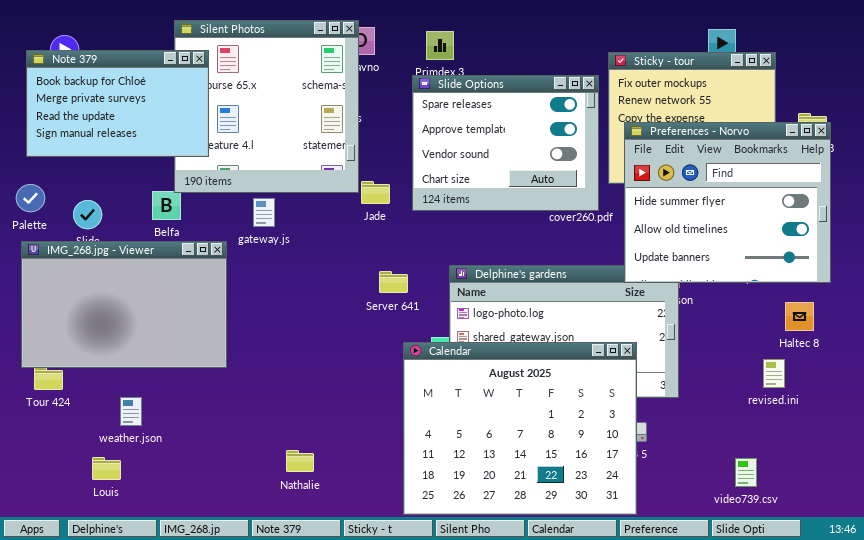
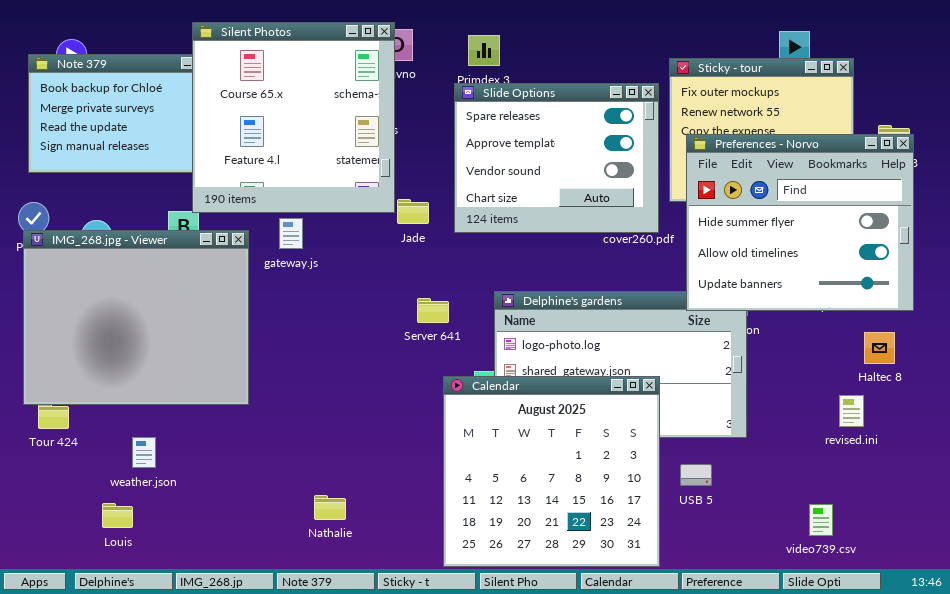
Silent Photos: [174,20,359,193] -> [192,22,395,213], raised
IMG_268.jpg - Viewer: [21,241,227,368] -> [23,230,249,405], resized
Calendar: [403,342,637,515] -> [443,376,660,567], resized

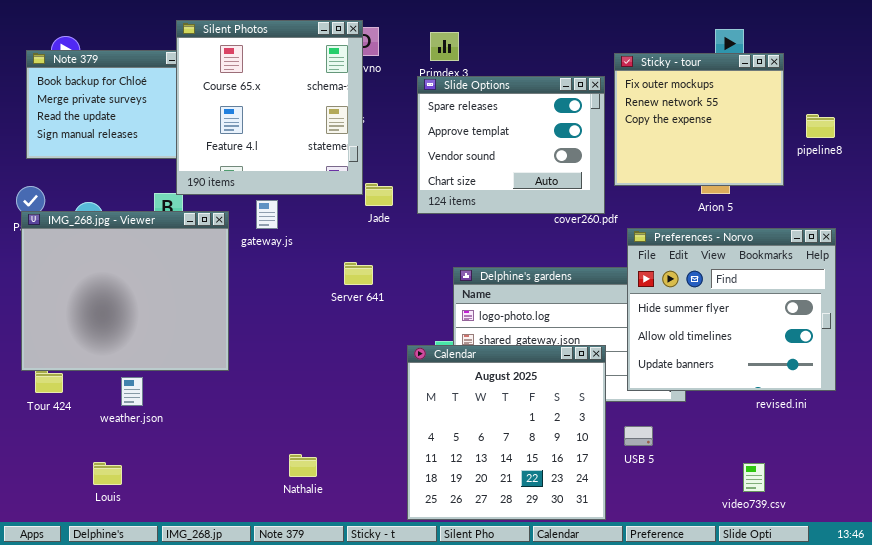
Preferences - Norvo: [686,134,914,311] -> [627,228,836,391], moved
Server 641: [417,298,449,323] -> [344,262,373,285], moved
weather.json: [132,437,156,468] -> [121,377,143,406], moved

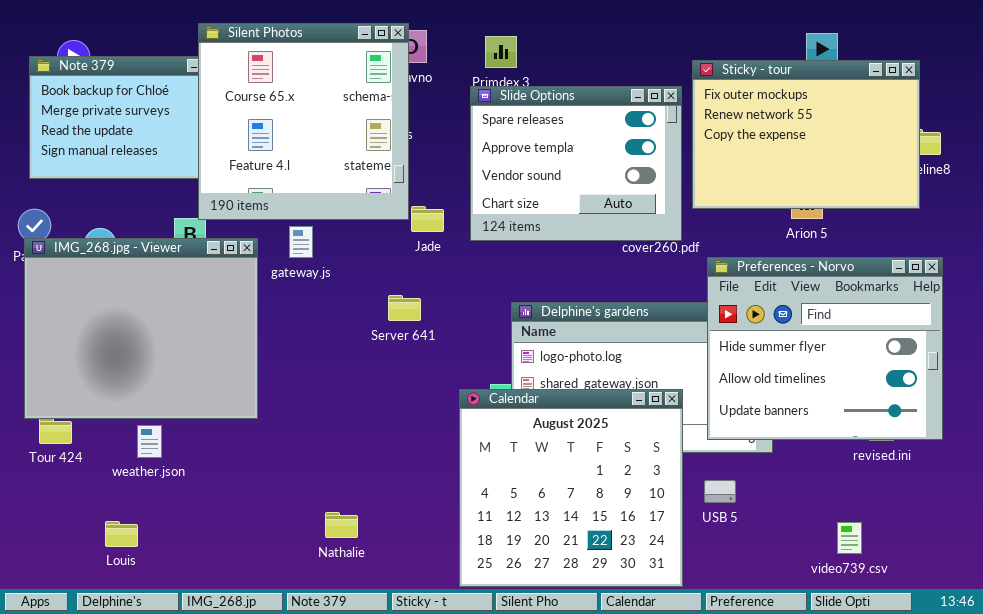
Sticky - tour: [614,53,784,186] -> [692,60,920,209], resized

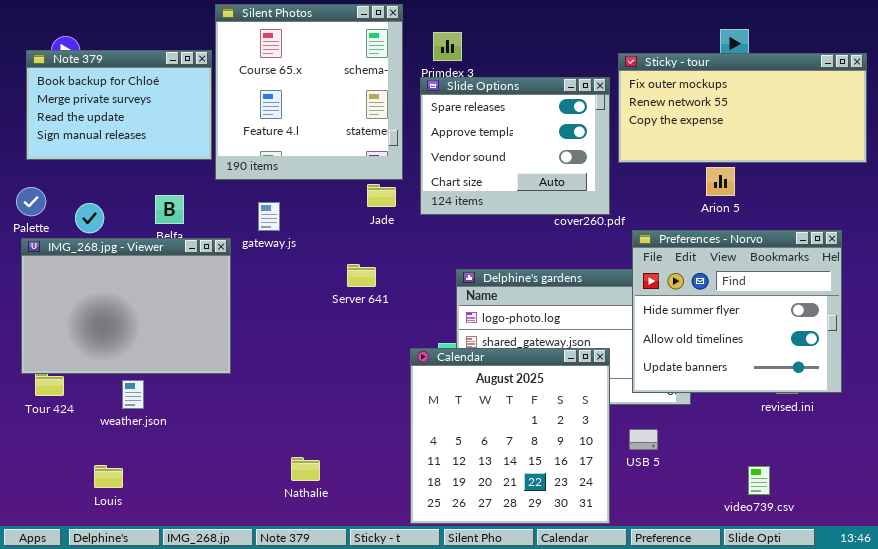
Silent Photos: [198,23,409,220] -> [215,4,403,180], moved
Sticky - tour: [692,60,920,209] -> [618,53,867,163], resized
IMG_268.jpg - Viewer: [24,238,258,419] -> [21,238,231,374], resized

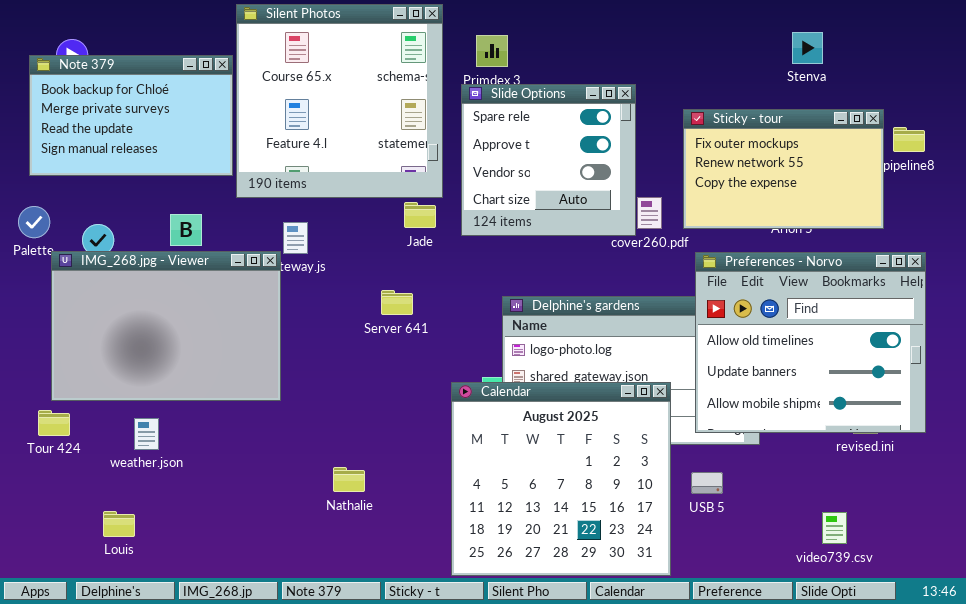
Sticky - tour: [618,53,867,163] -> [683,109,884,229], moved, resized
Slide Options: [420,77,610,215] -> [461,84,636,236], resized
Preferences - Norvo: [632,230,842,393] -> [695,252,926,433], scrolled down 1 row
IMG_268.jpg - Viewer: [21,238,231,374] -> [51,251,281,401], moved
Nathalie: [291,457,320,481] -> [333,467,365,492], moved

